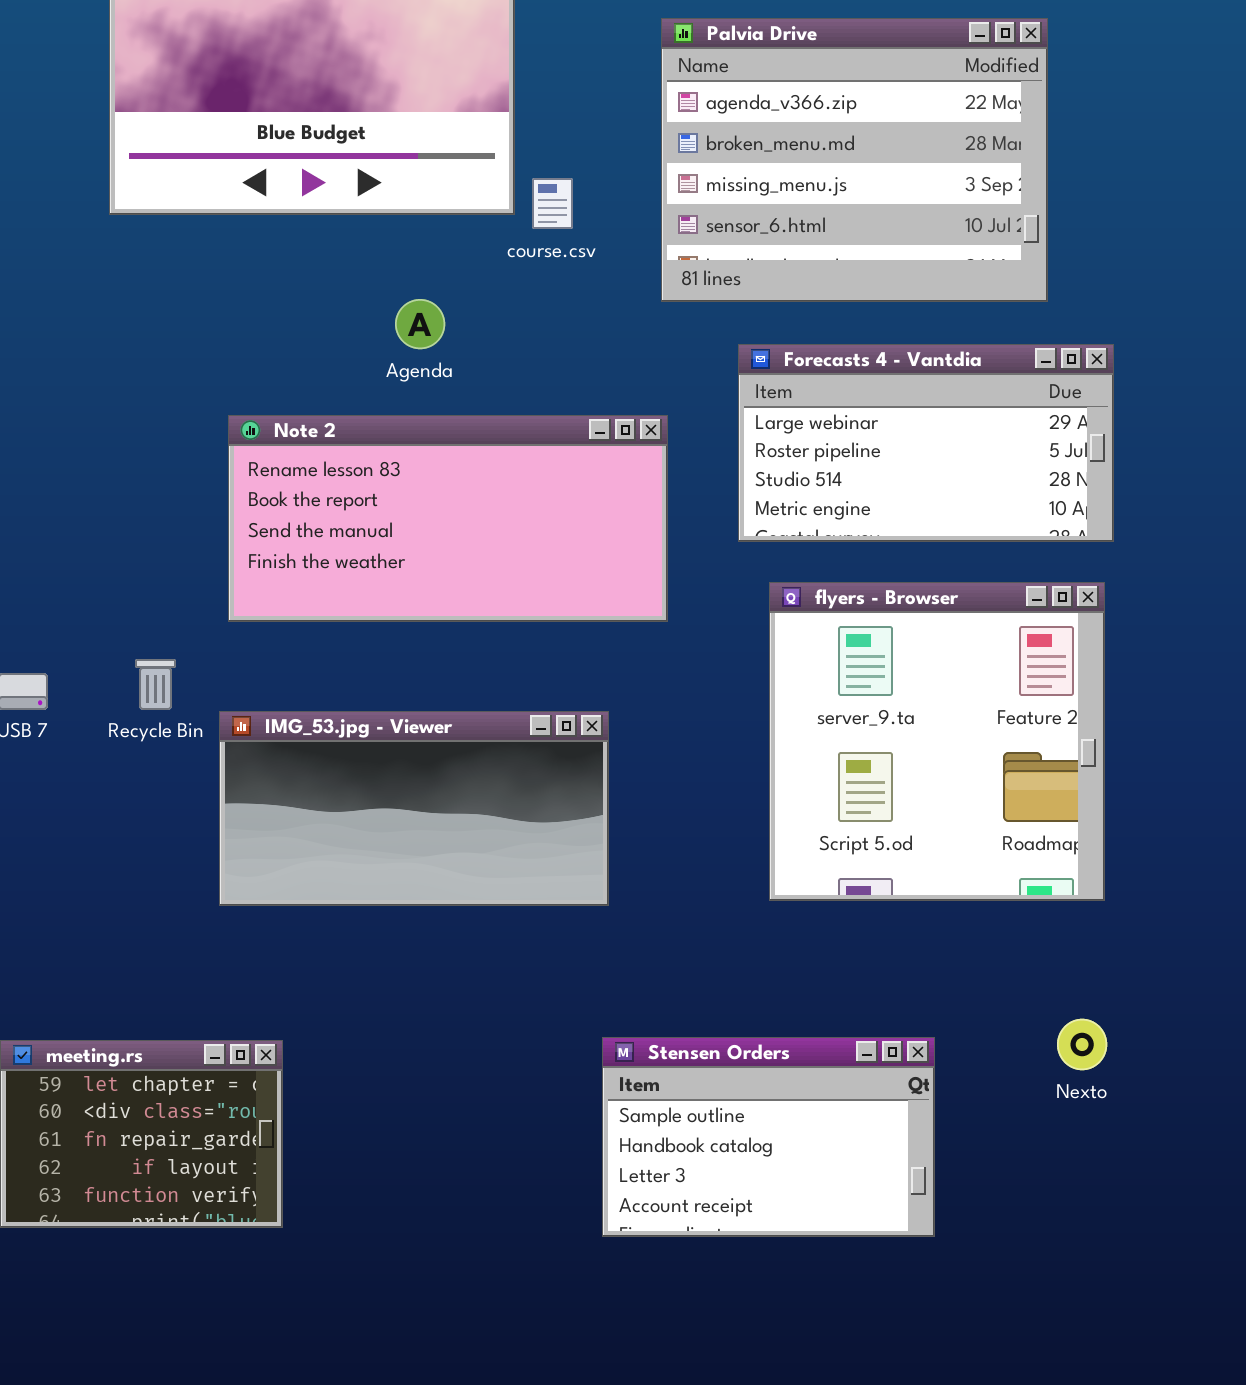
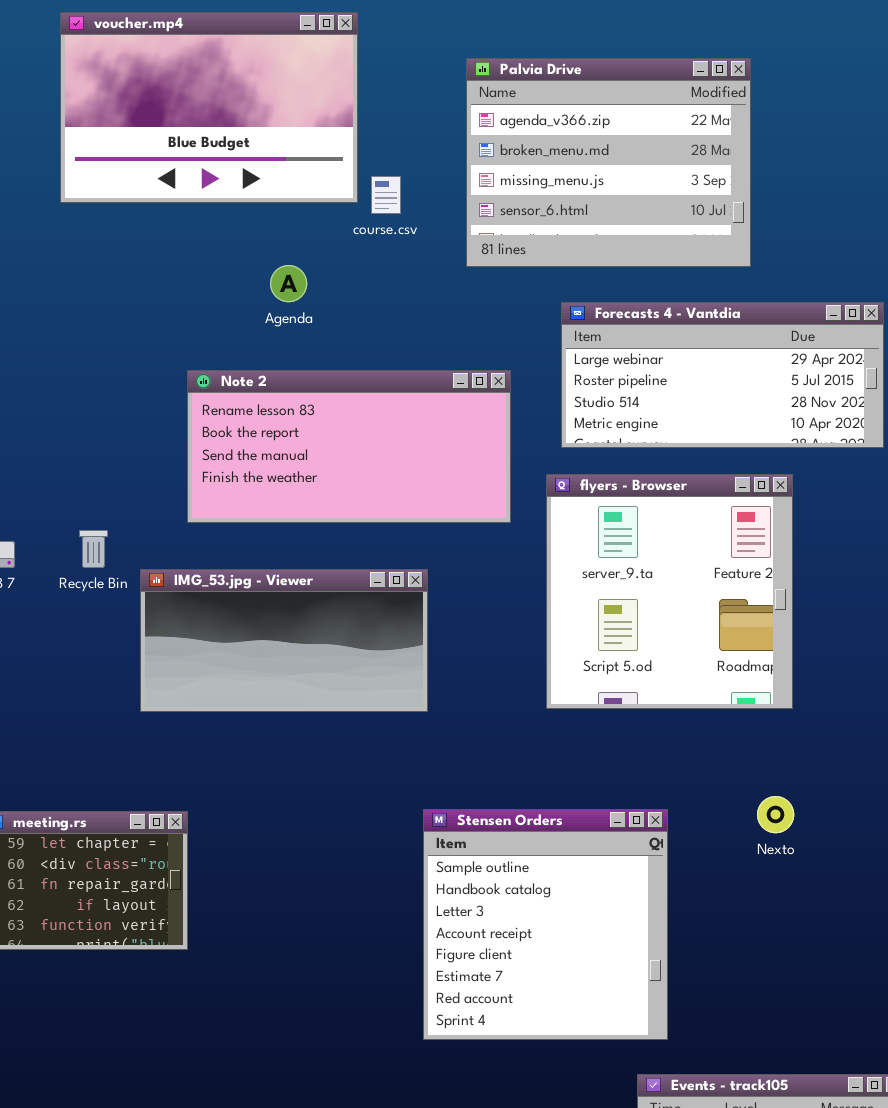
Forecasts 4 - Vantdia: [738,344,1114,542] -> [561,302,884,448], moved, resized
Note 2: [228,415,668,622] -> [187,370,511,523], moved
Stensen Orders: [602,1037,935,1237] -> [423,809,668,1040], resized

